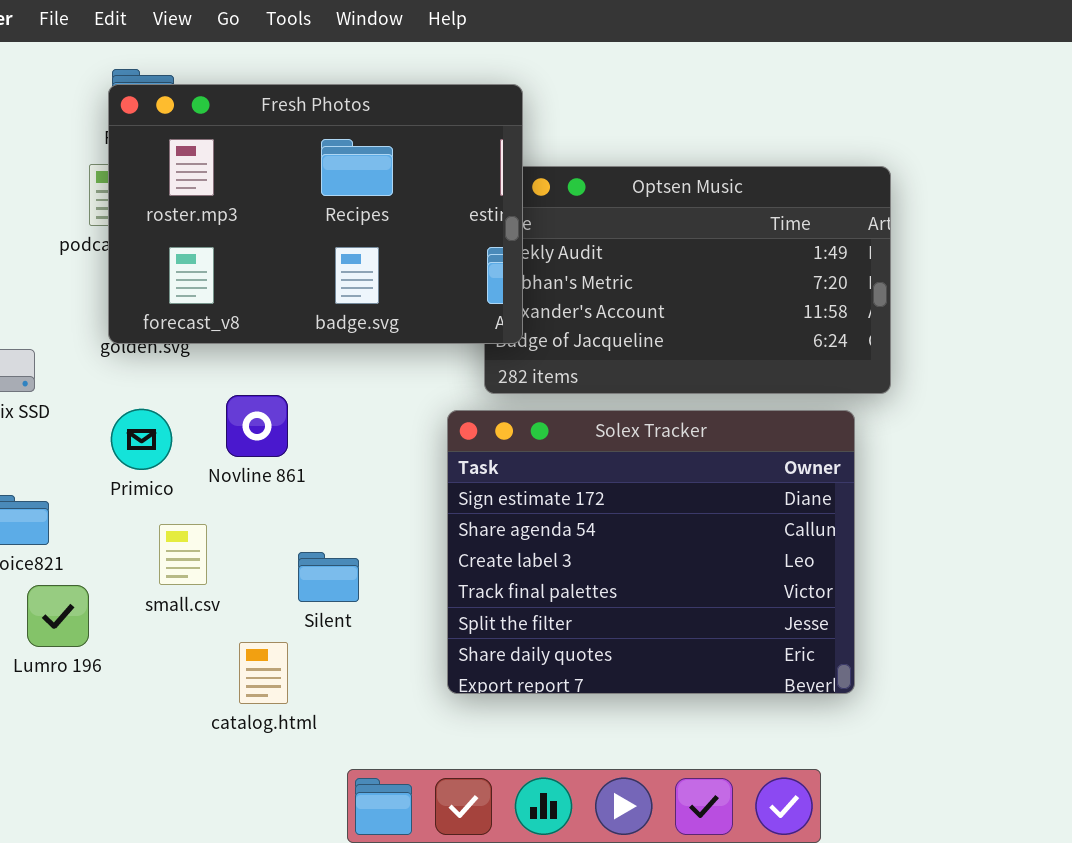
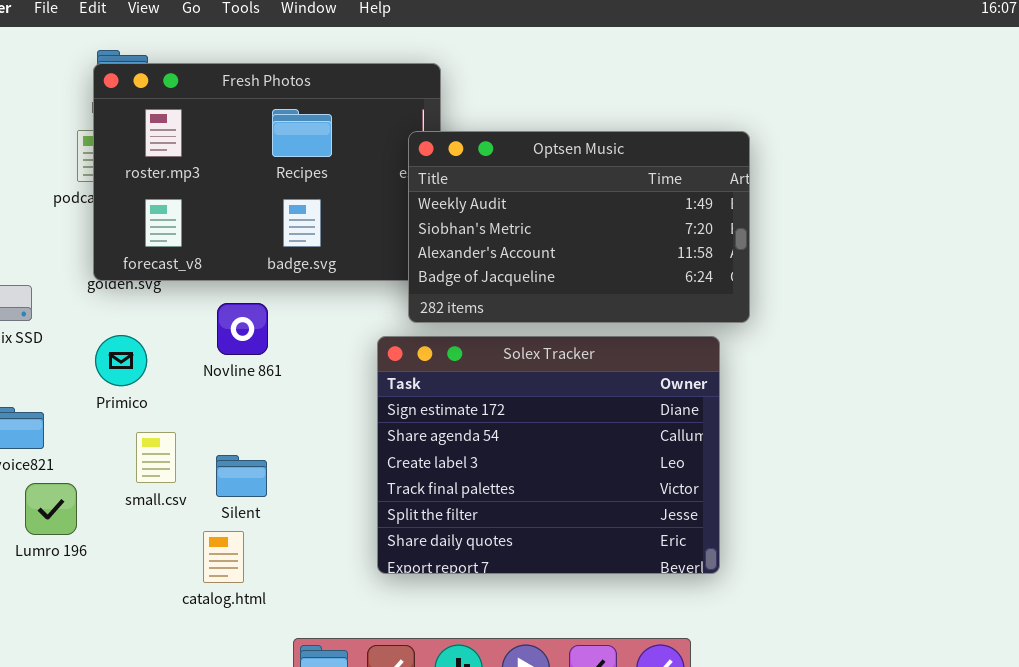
Optsen Music: [484,166,891,394] -> [408,131,750,323], raised
Novline 861: [226,395,288,457] -> [217,303,268,355], moved
Silent: [298,552,359,602] -> [216,455,267,497], moved

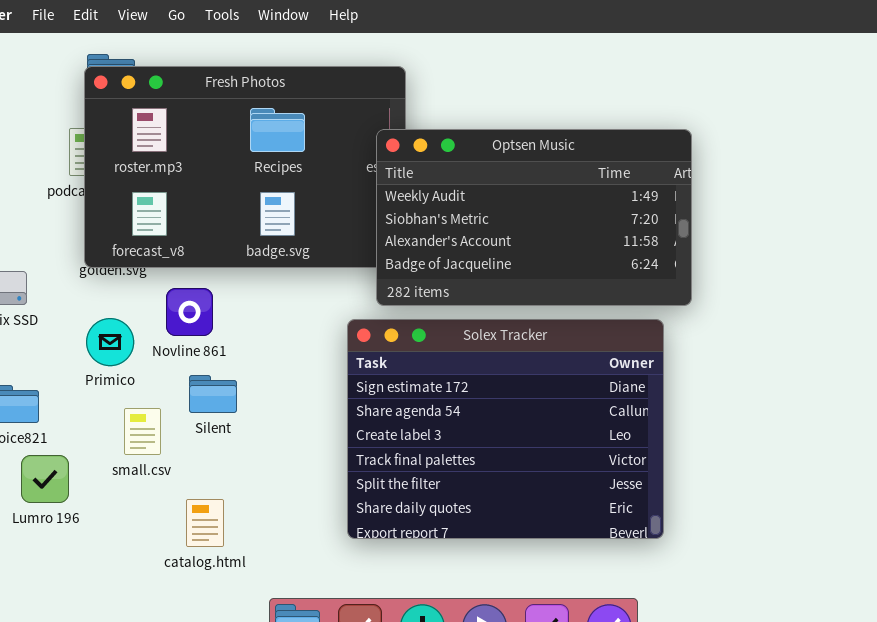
Novline 861: [217,303,268,355] -> [166,288,213,336], moved
Silent: [216,455,267,497] -> [189,375,237,413], moved

